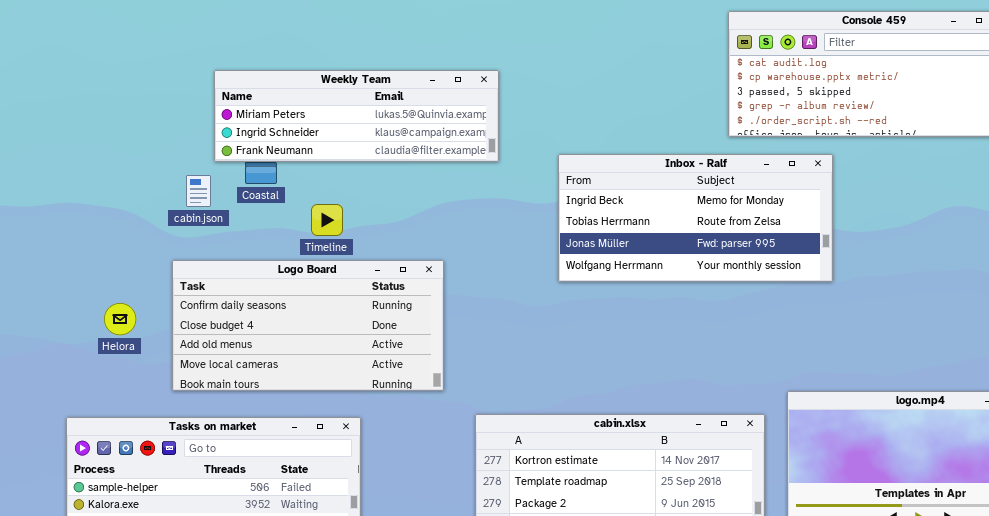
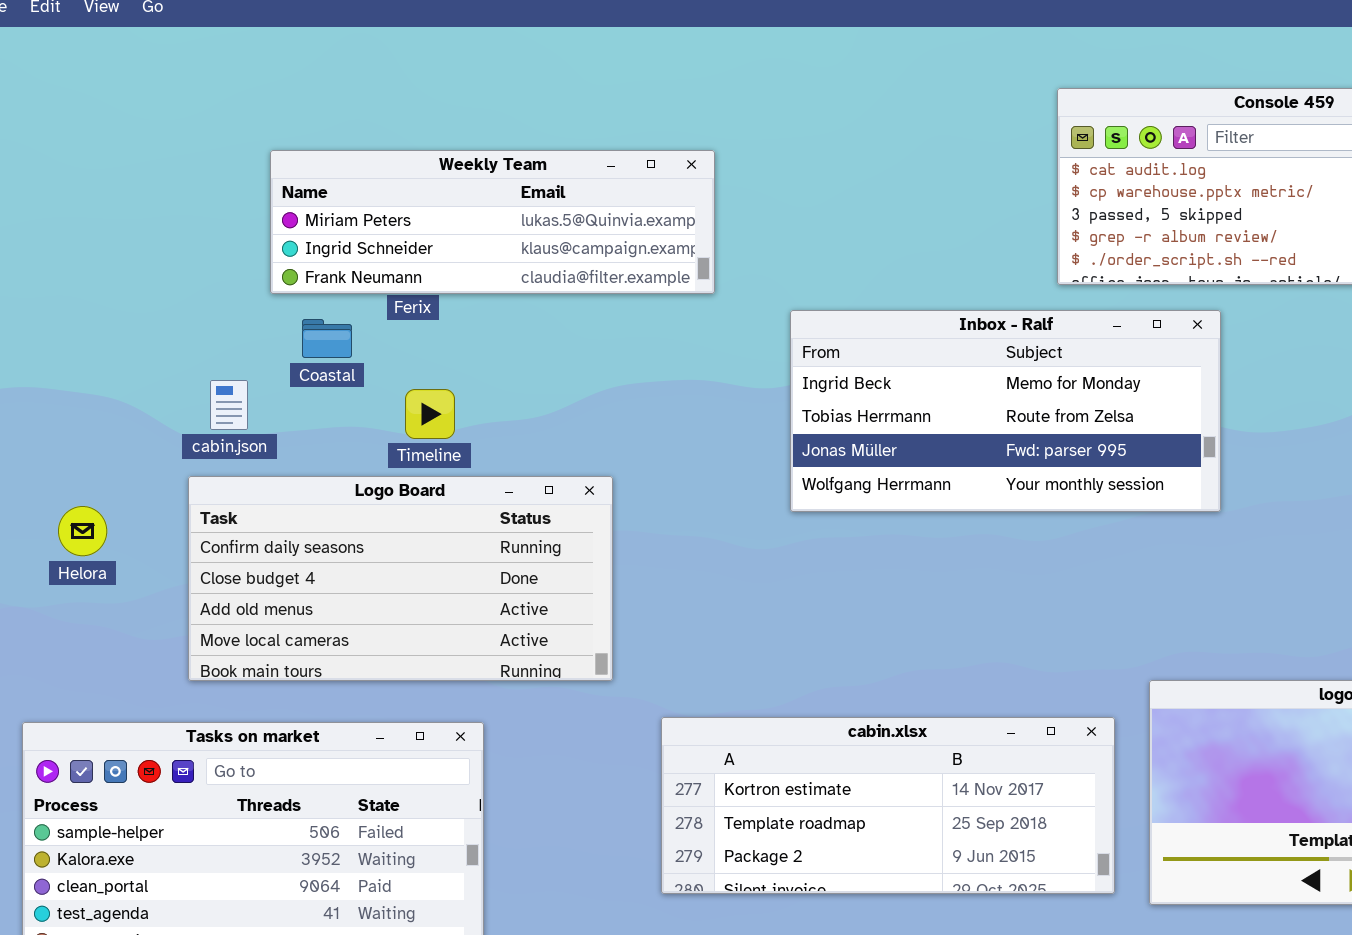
Weekly Team: [214,70,499,162] -> [270,150,715,294], moved
cabin.json: [186,175,211,207] -> [210,380,248,430], moved
Helora: [104,303,136,335] -> [58,506,107,556], moved

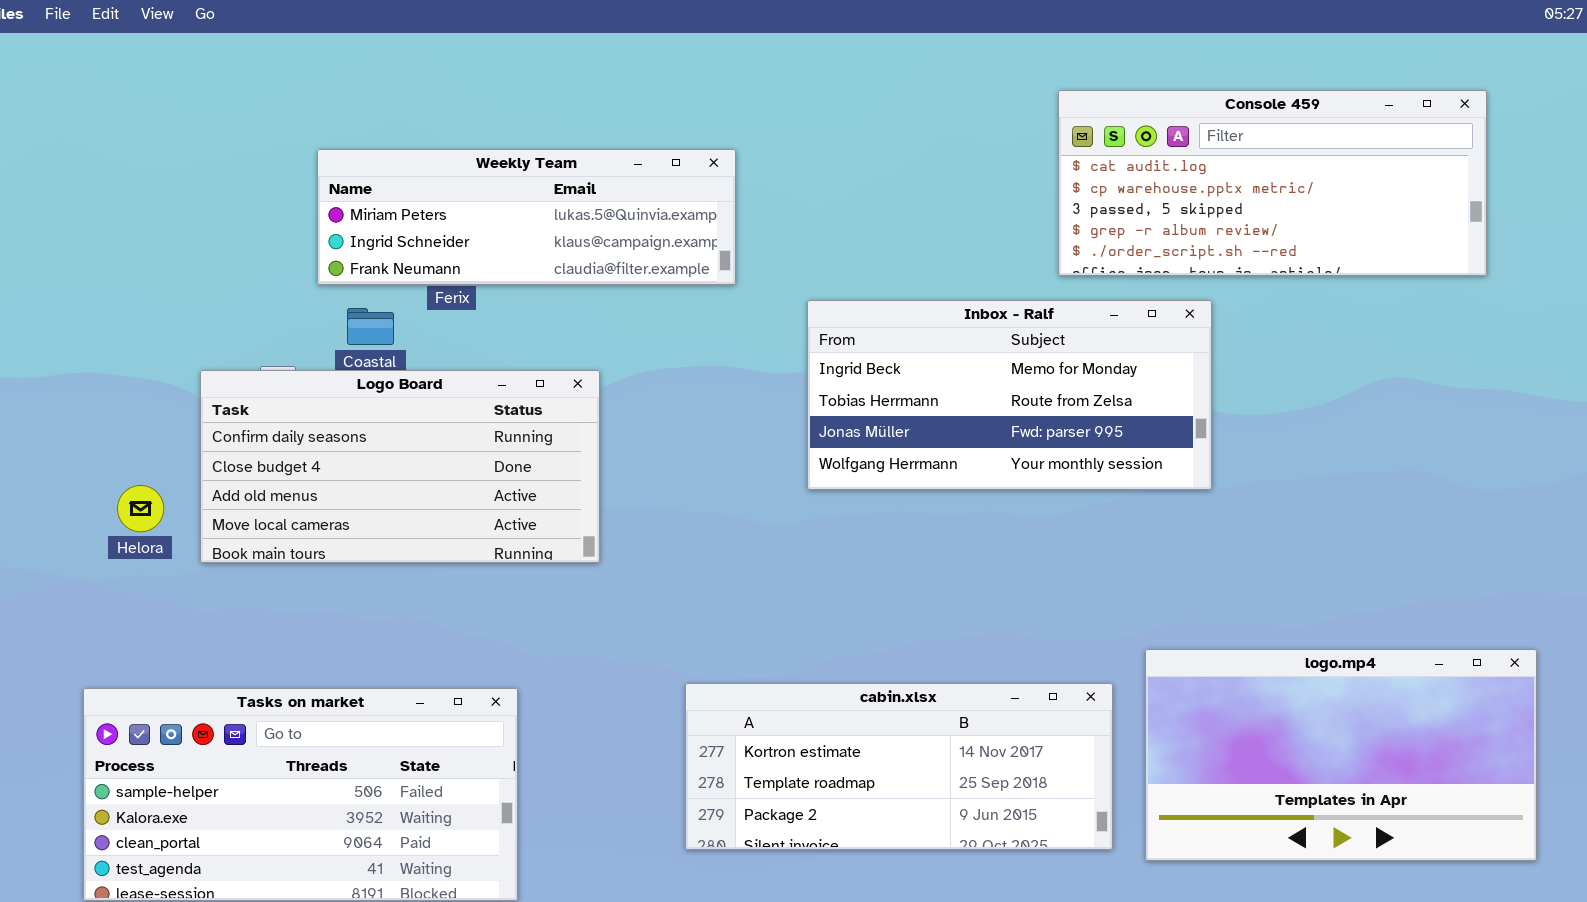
Logo Board: [188,476,613,681] -> [200,370,600,563], moved

